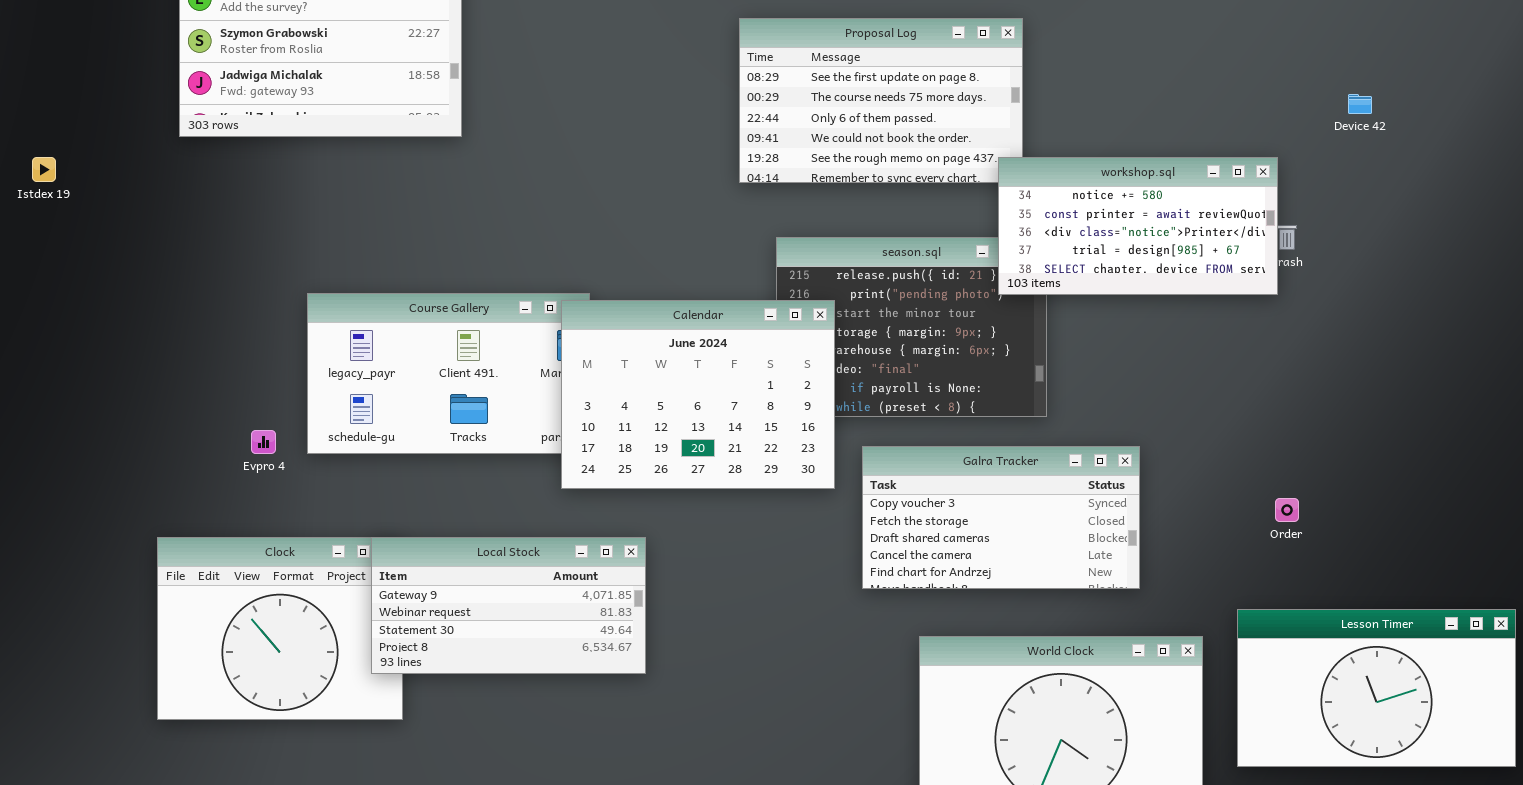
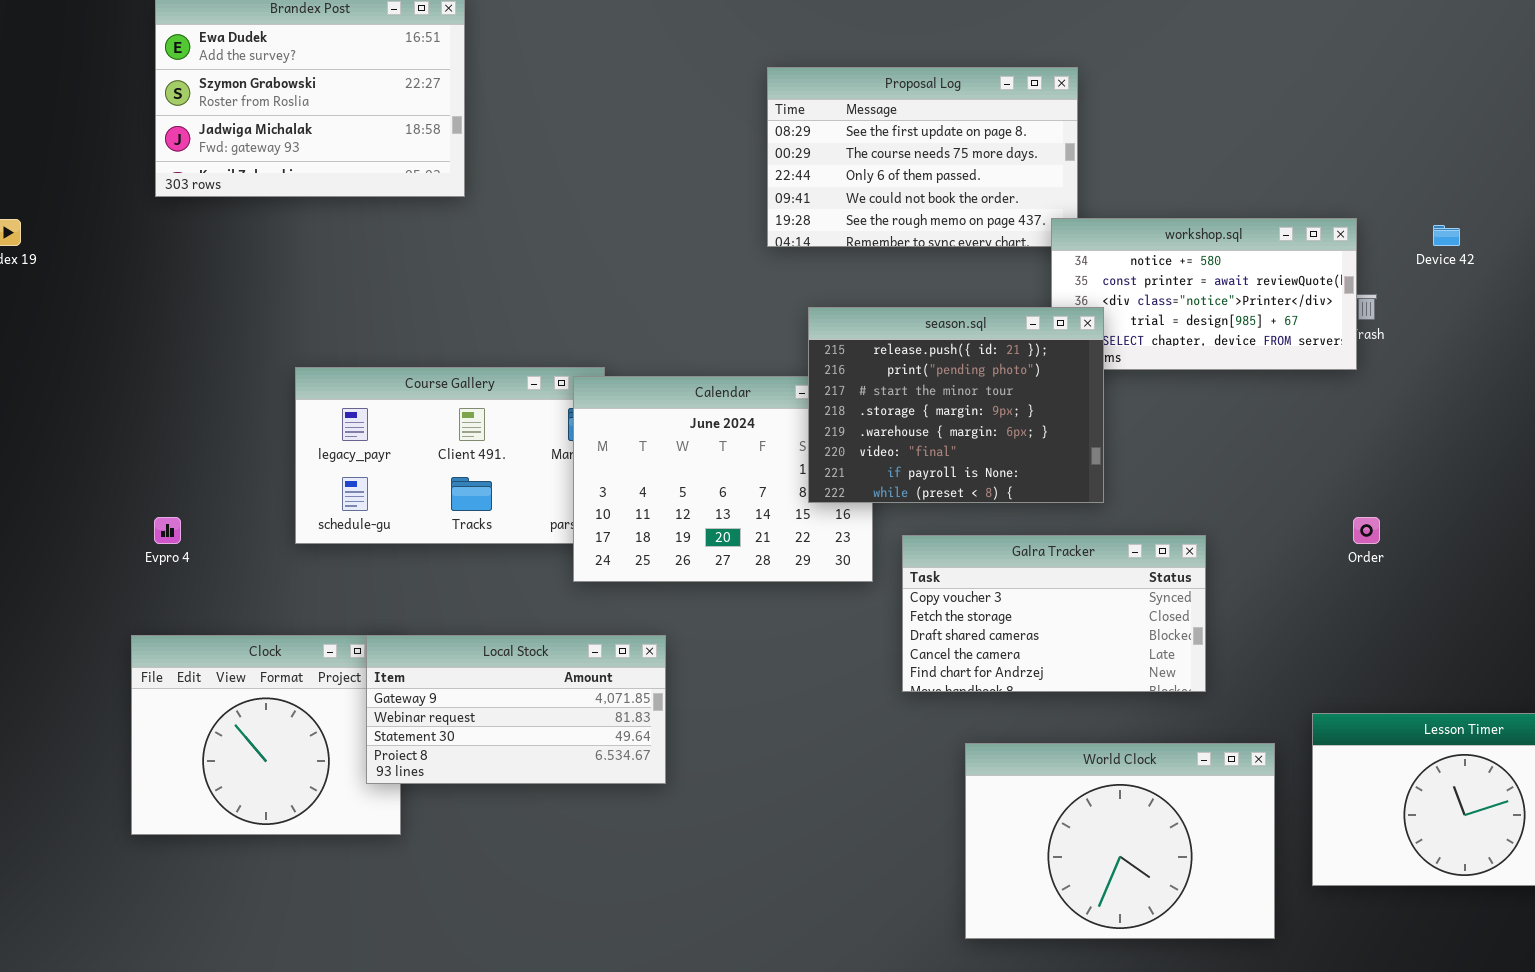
Device 42: [1348,94,1372,114] -> [1433,225,1460,246], moved
season.sql: [776,237,1047,417] -> [808,307,1104,503], raised
Evpro 4: [251,430,276,454] -> [154,517,181,544], moved
Order: [1275,498,1299,522] -> [1353,517,1380,544], moved

